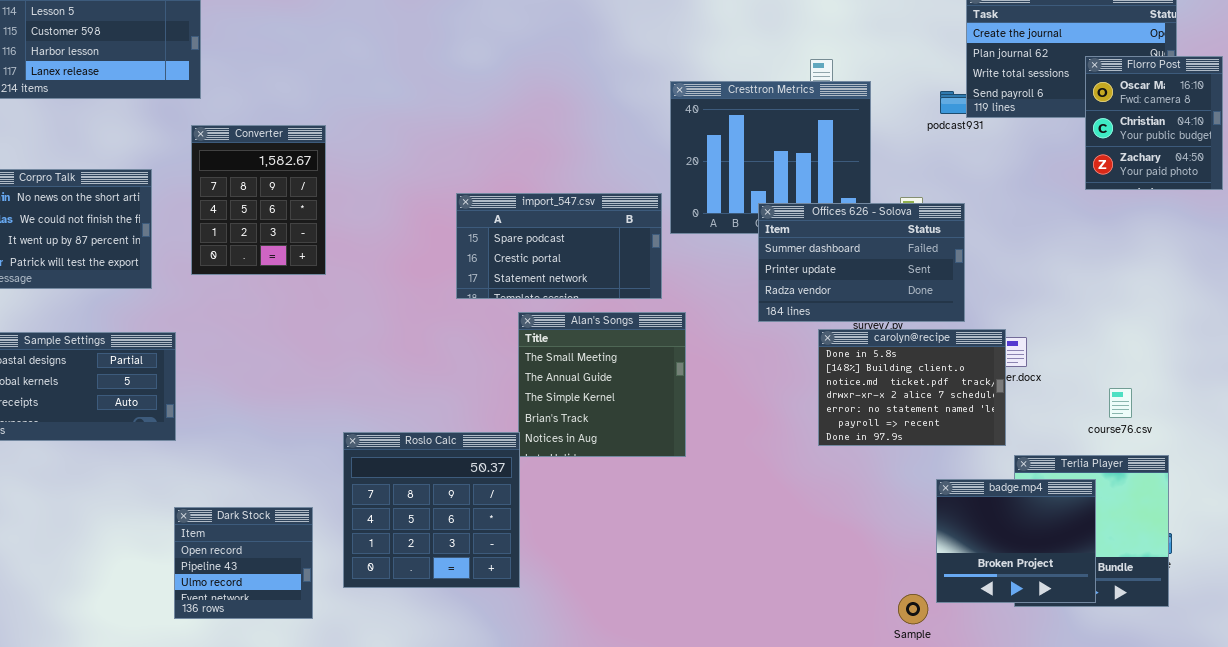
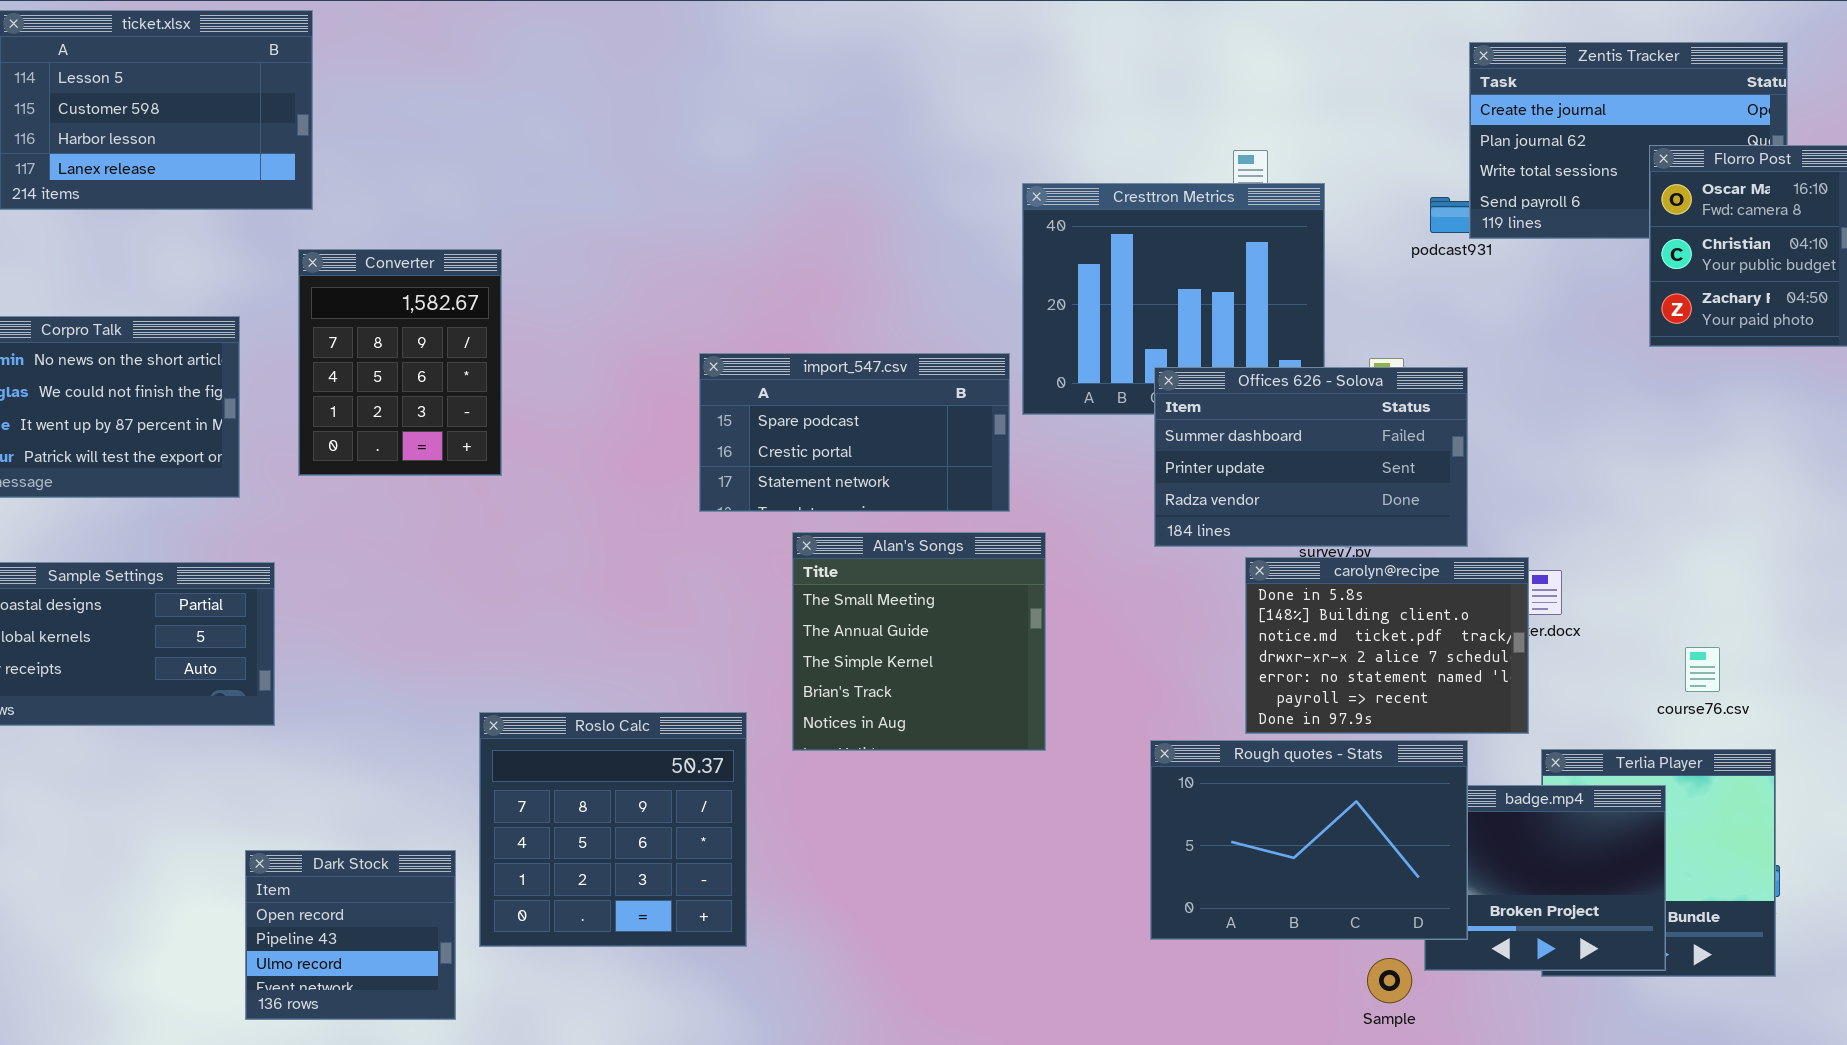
Roslo Calc: [343,432,520,588] -> [479,712,747,947], moved
Rough quotes - Stats: none -> [1150,740,1468,940], opened
Dark Stock: [174,507,313,619] -> [245,850,456,1020], moved

